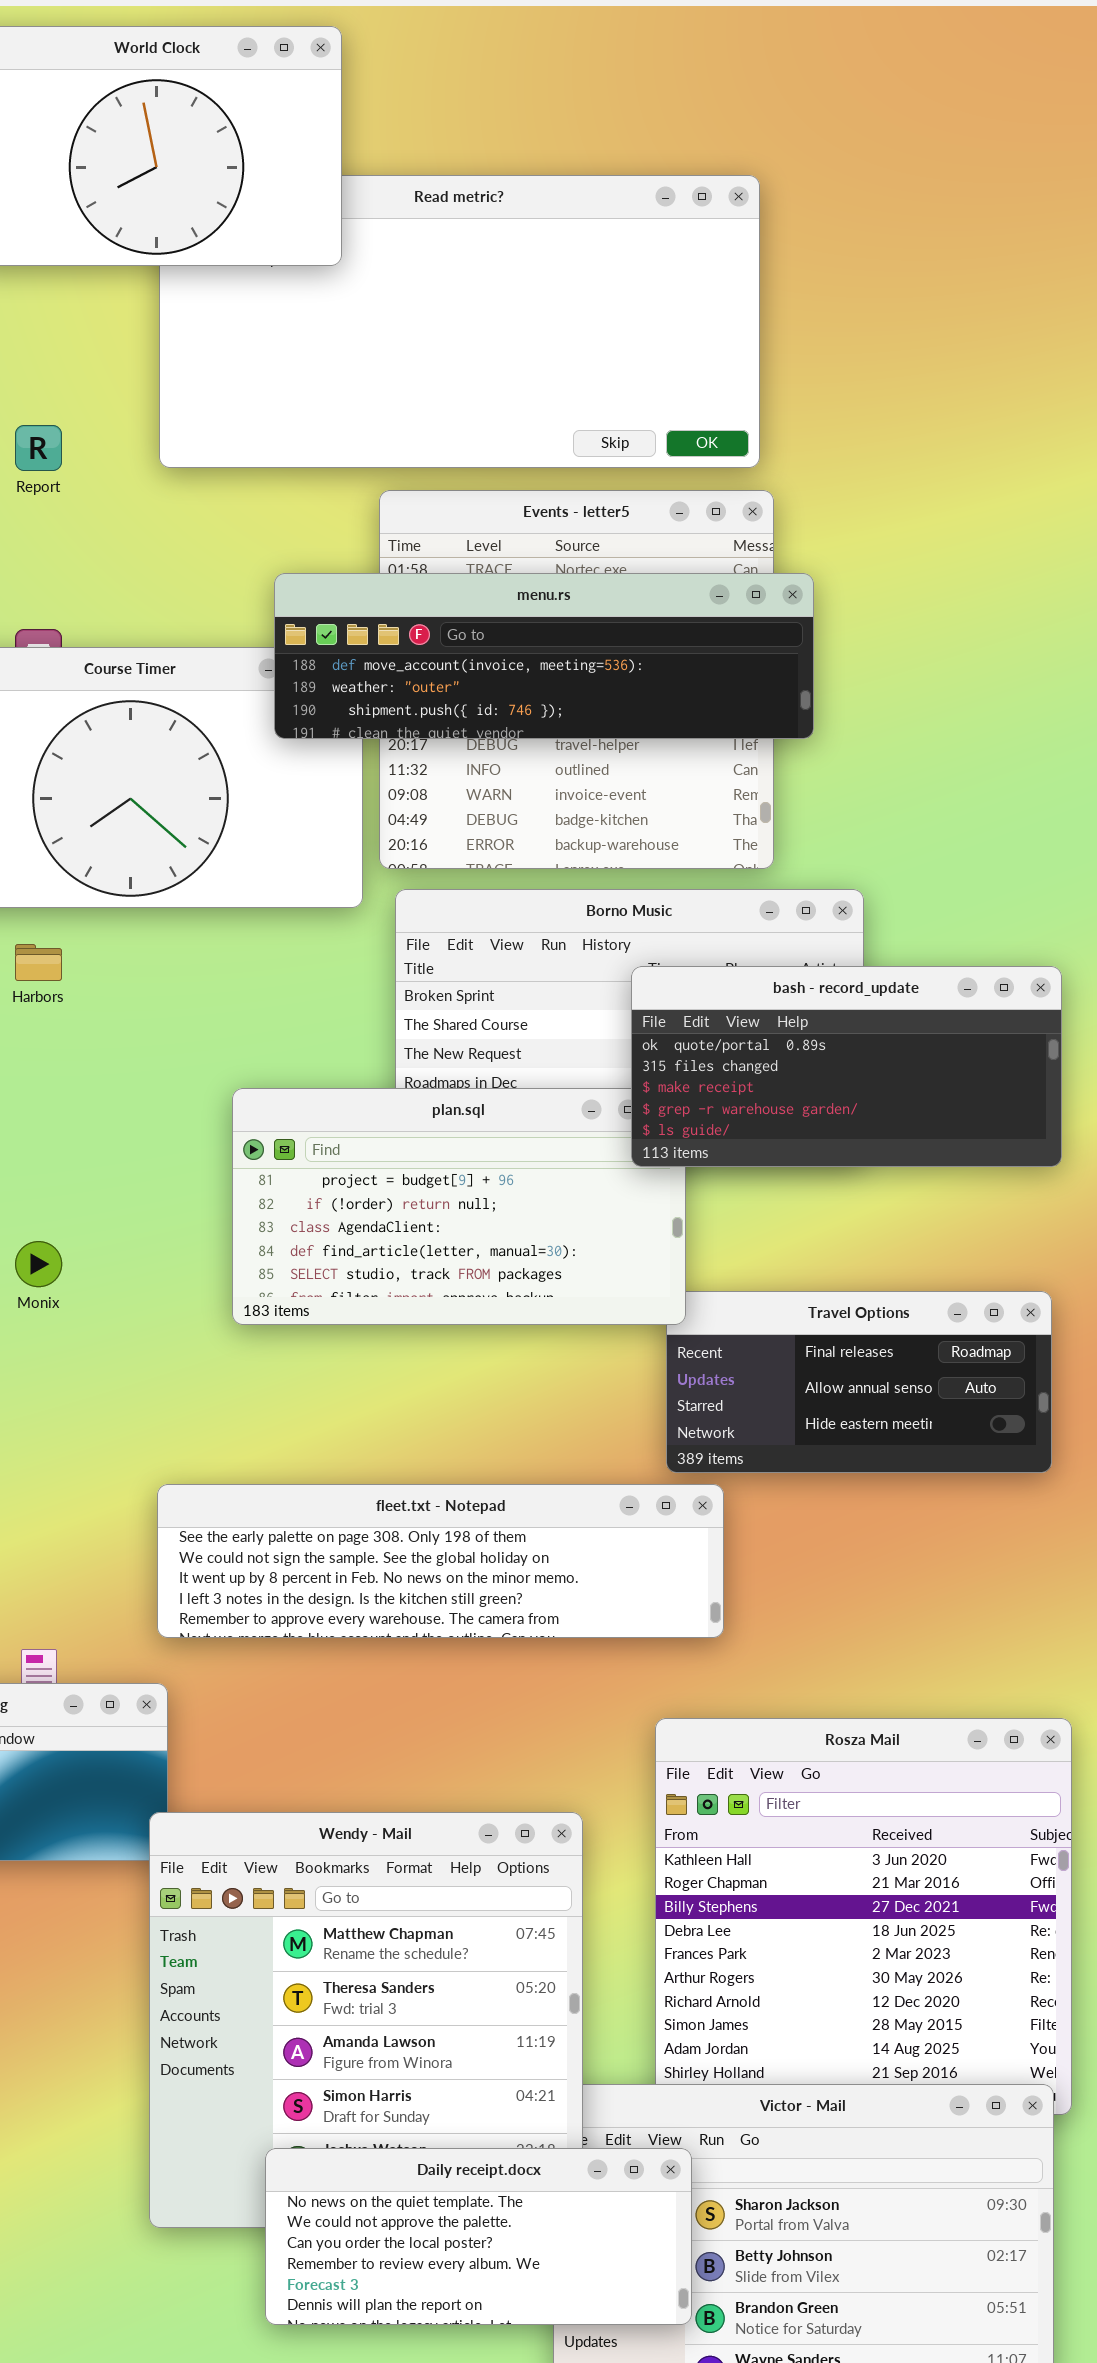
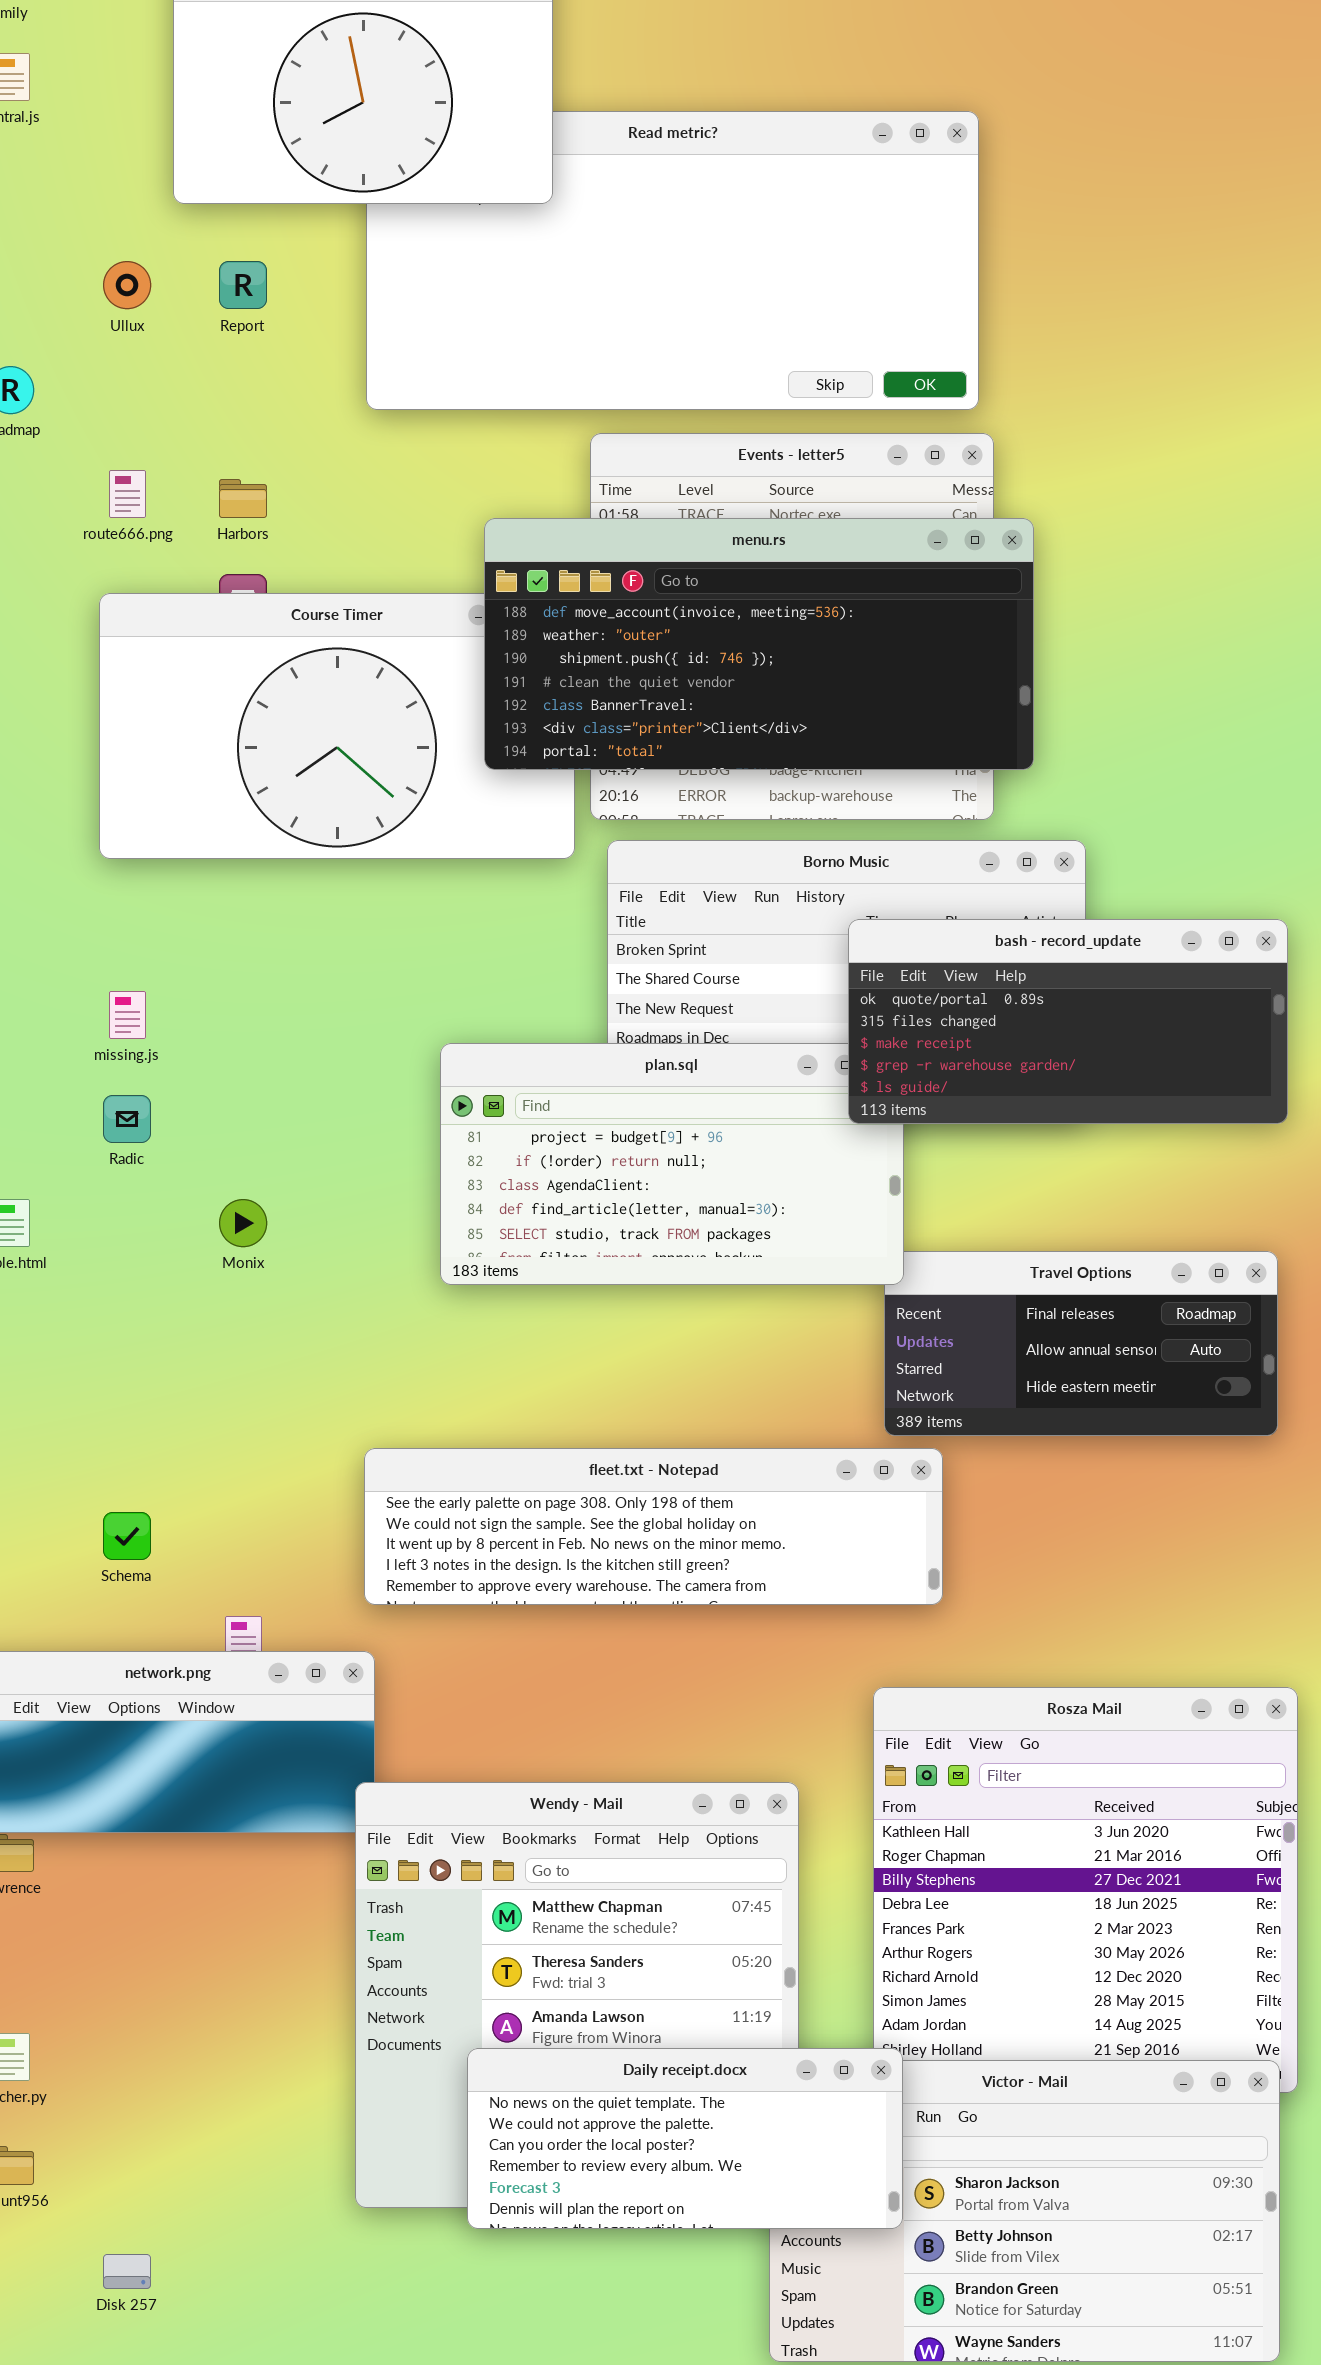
Report: [15,425,62,471] -> [219,261,267,309], moved
menu.rs: [274,573,814,739] -> [484,518,1034,770], resized
Harbors: [15,944,62,981] -> [219,479,267,518], moved
Daily receipt.docx: [265,2148,692,2325] -> [467,2048,903,2229], moved

